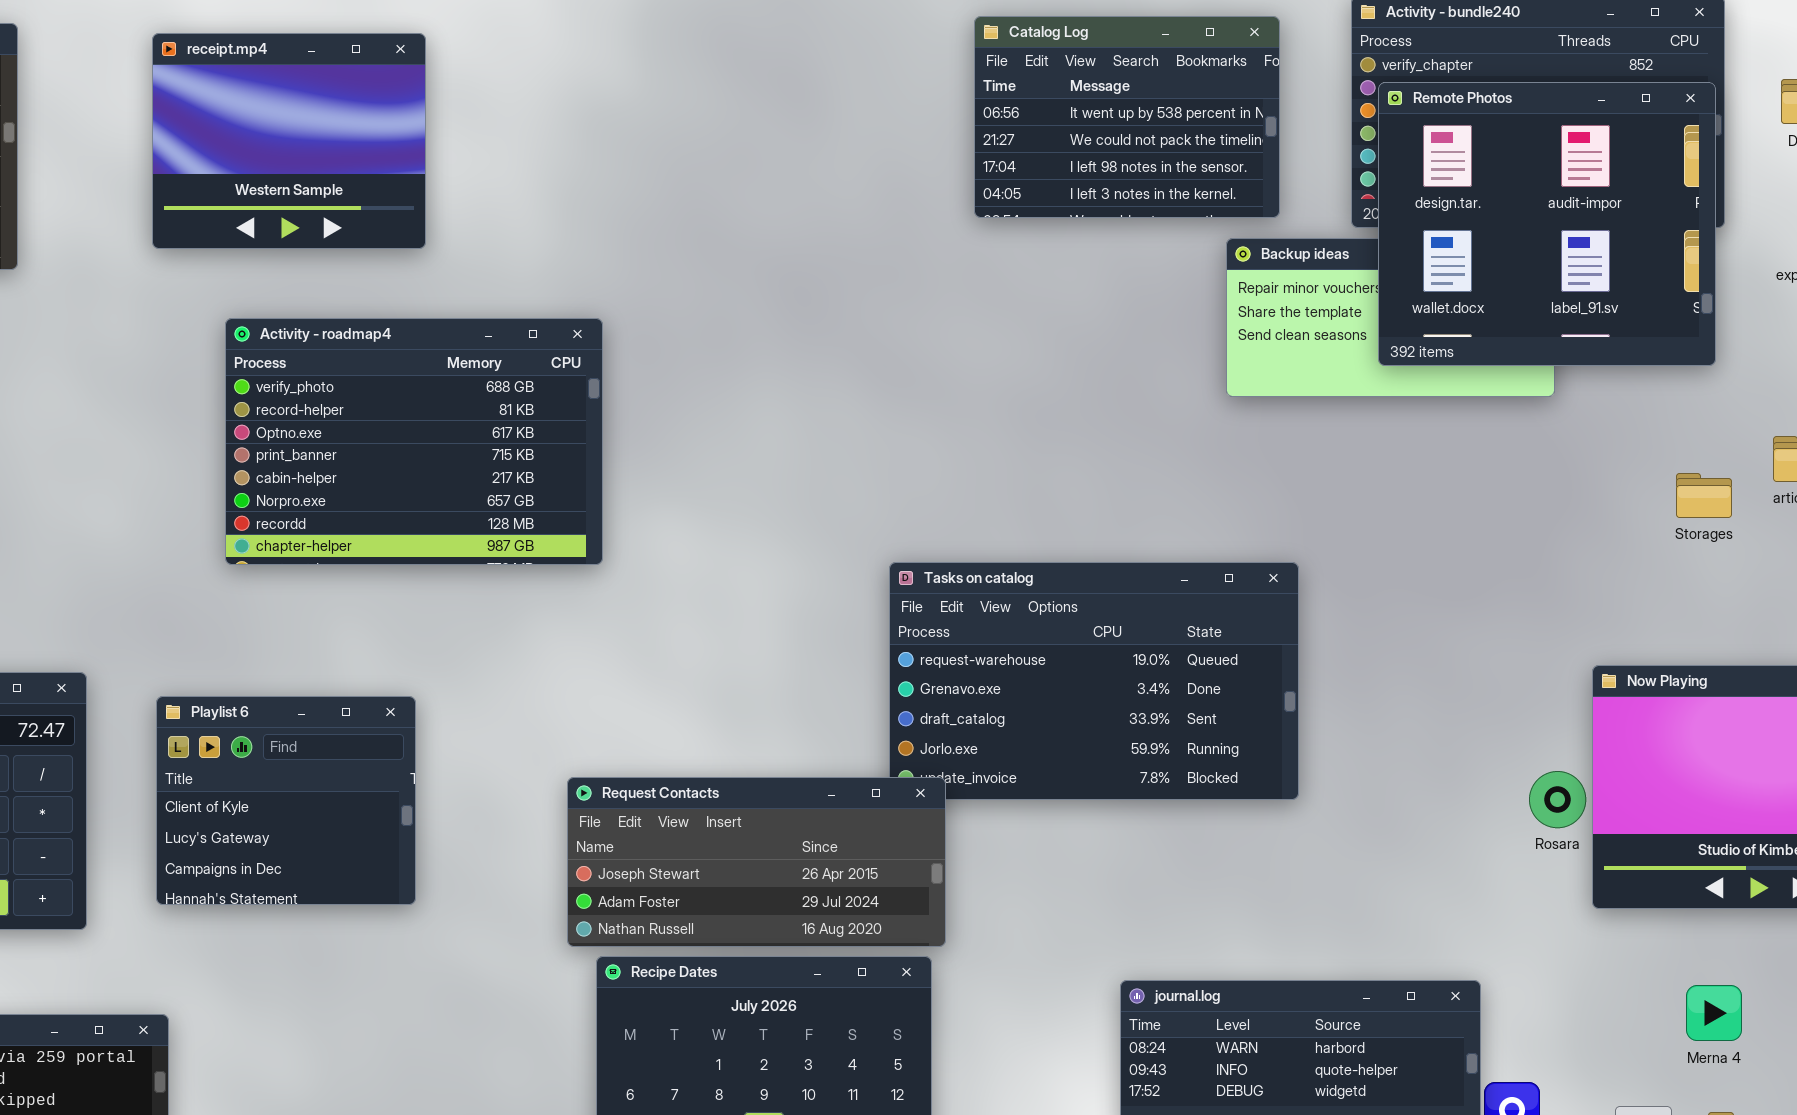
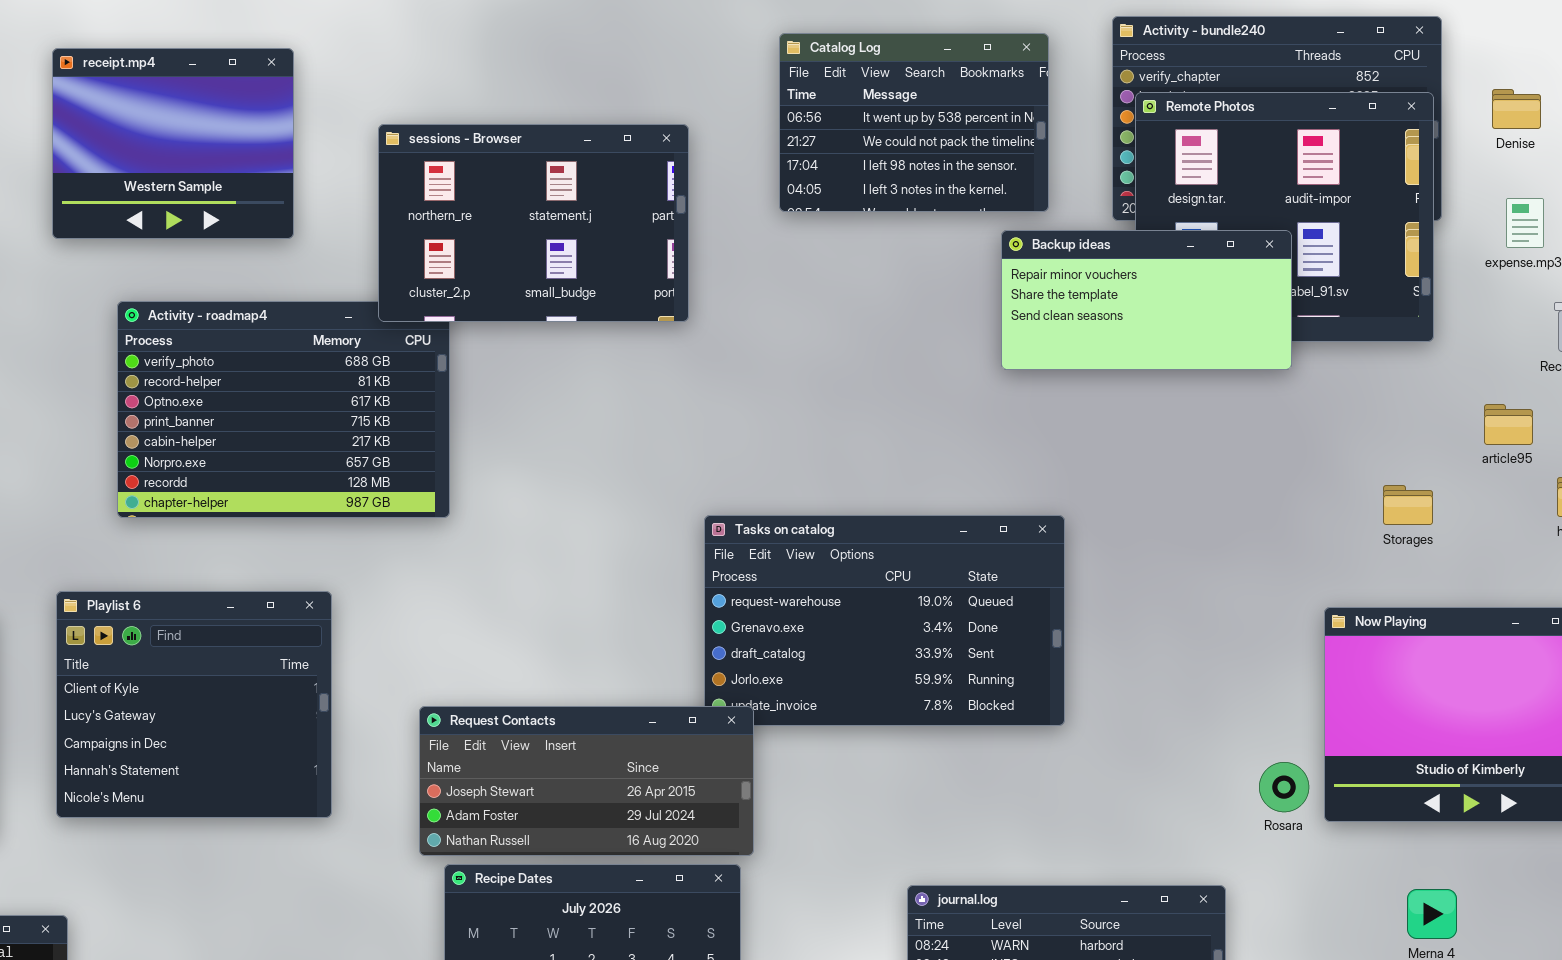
sessions - Browser: none -> [378,124,689,322], opened
Backup ideas: [1226,238,1555,397] -> [1001,230,1292,370], raised
Storages: [1676,473,1732,518] -> [1383,485,1433,525], moved
Playlist 6: [156,696,416,905] -> [56,591,332,818], resized
Rosara: [1529,771,1586,828] -> [1259,762,1309,812], moved

